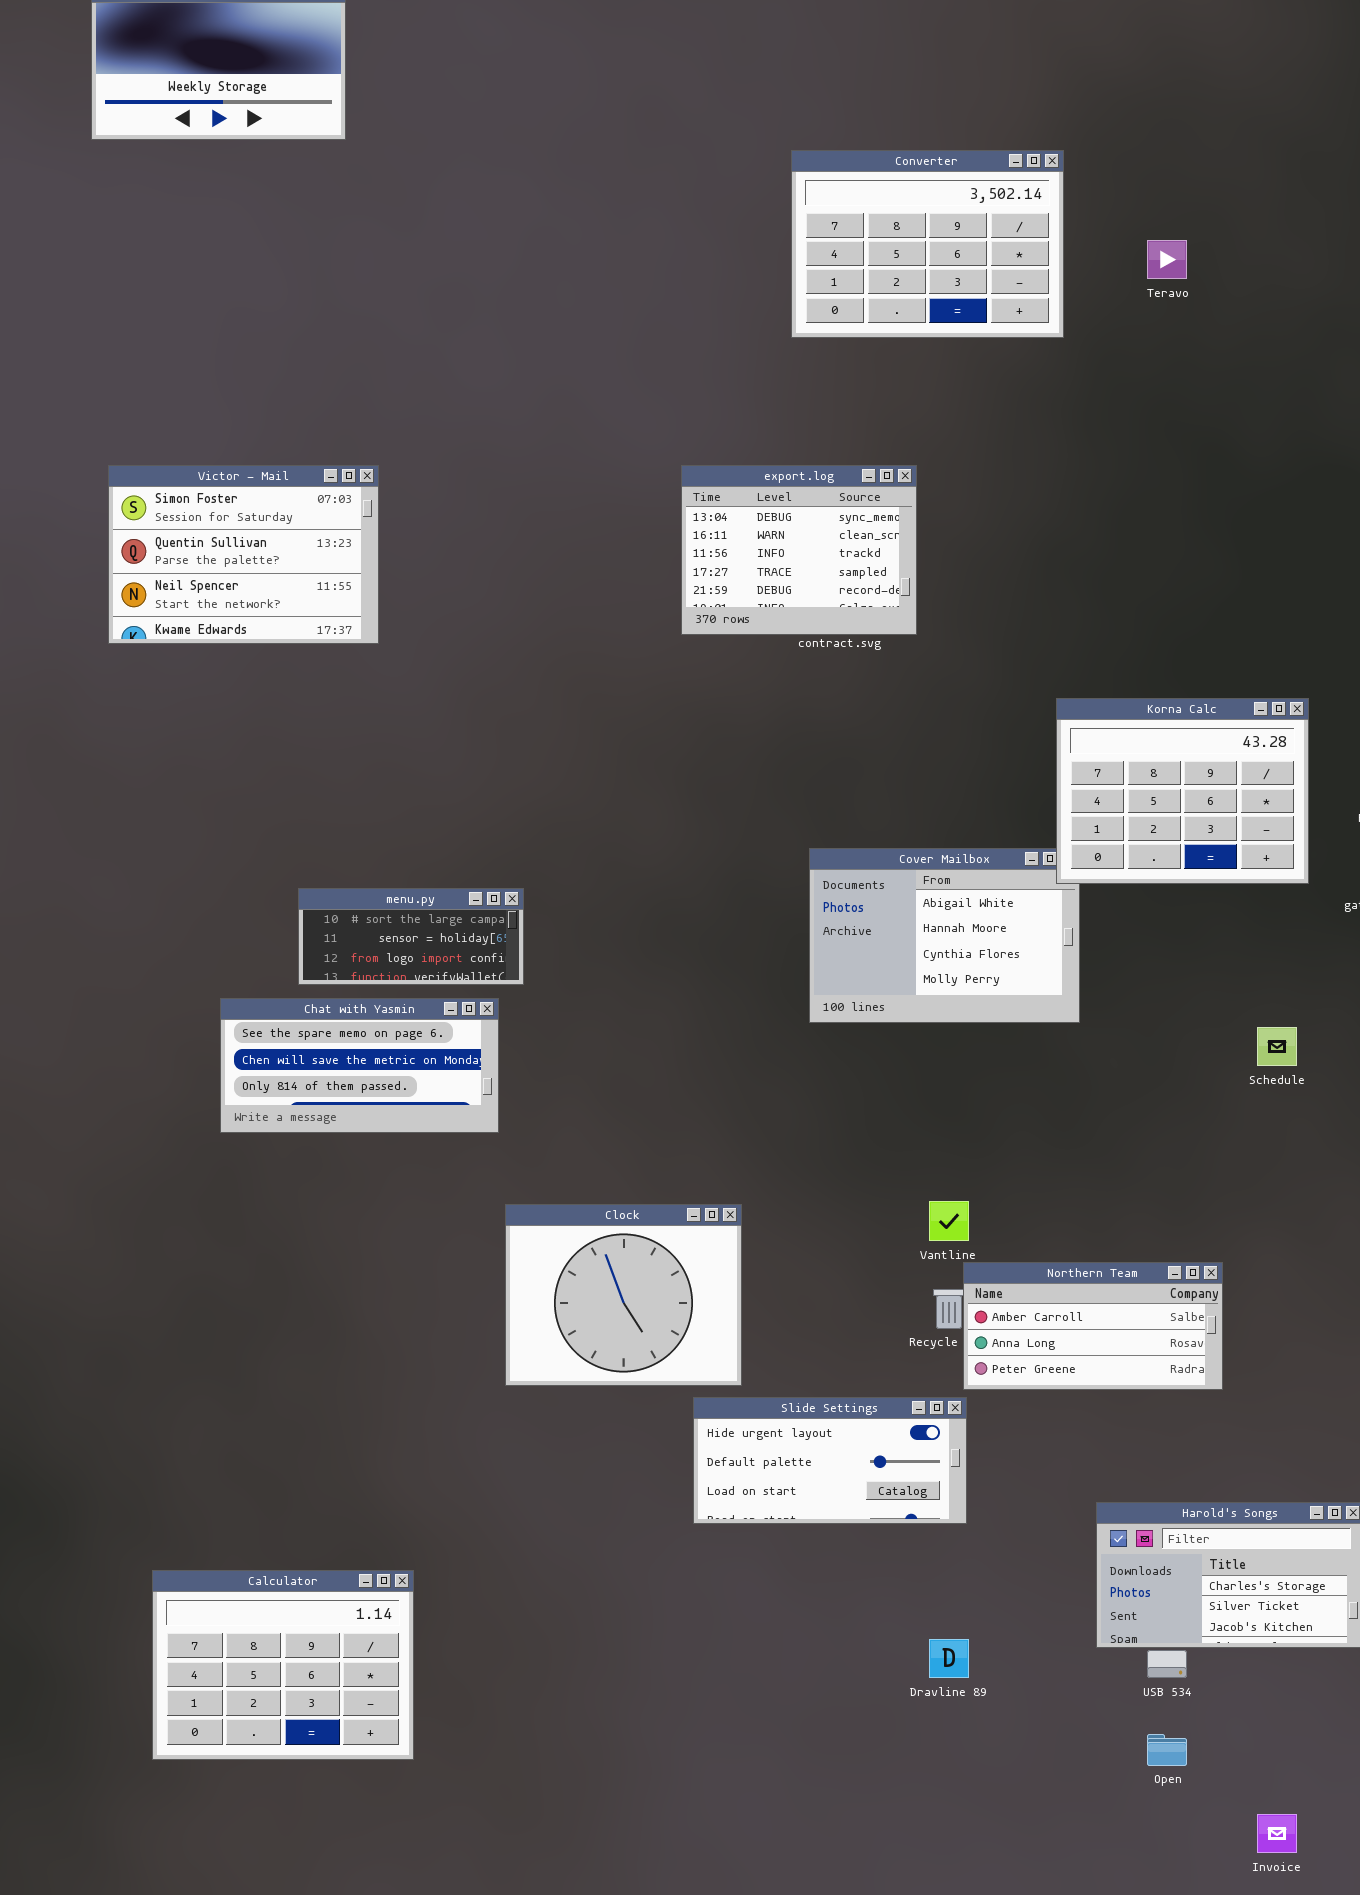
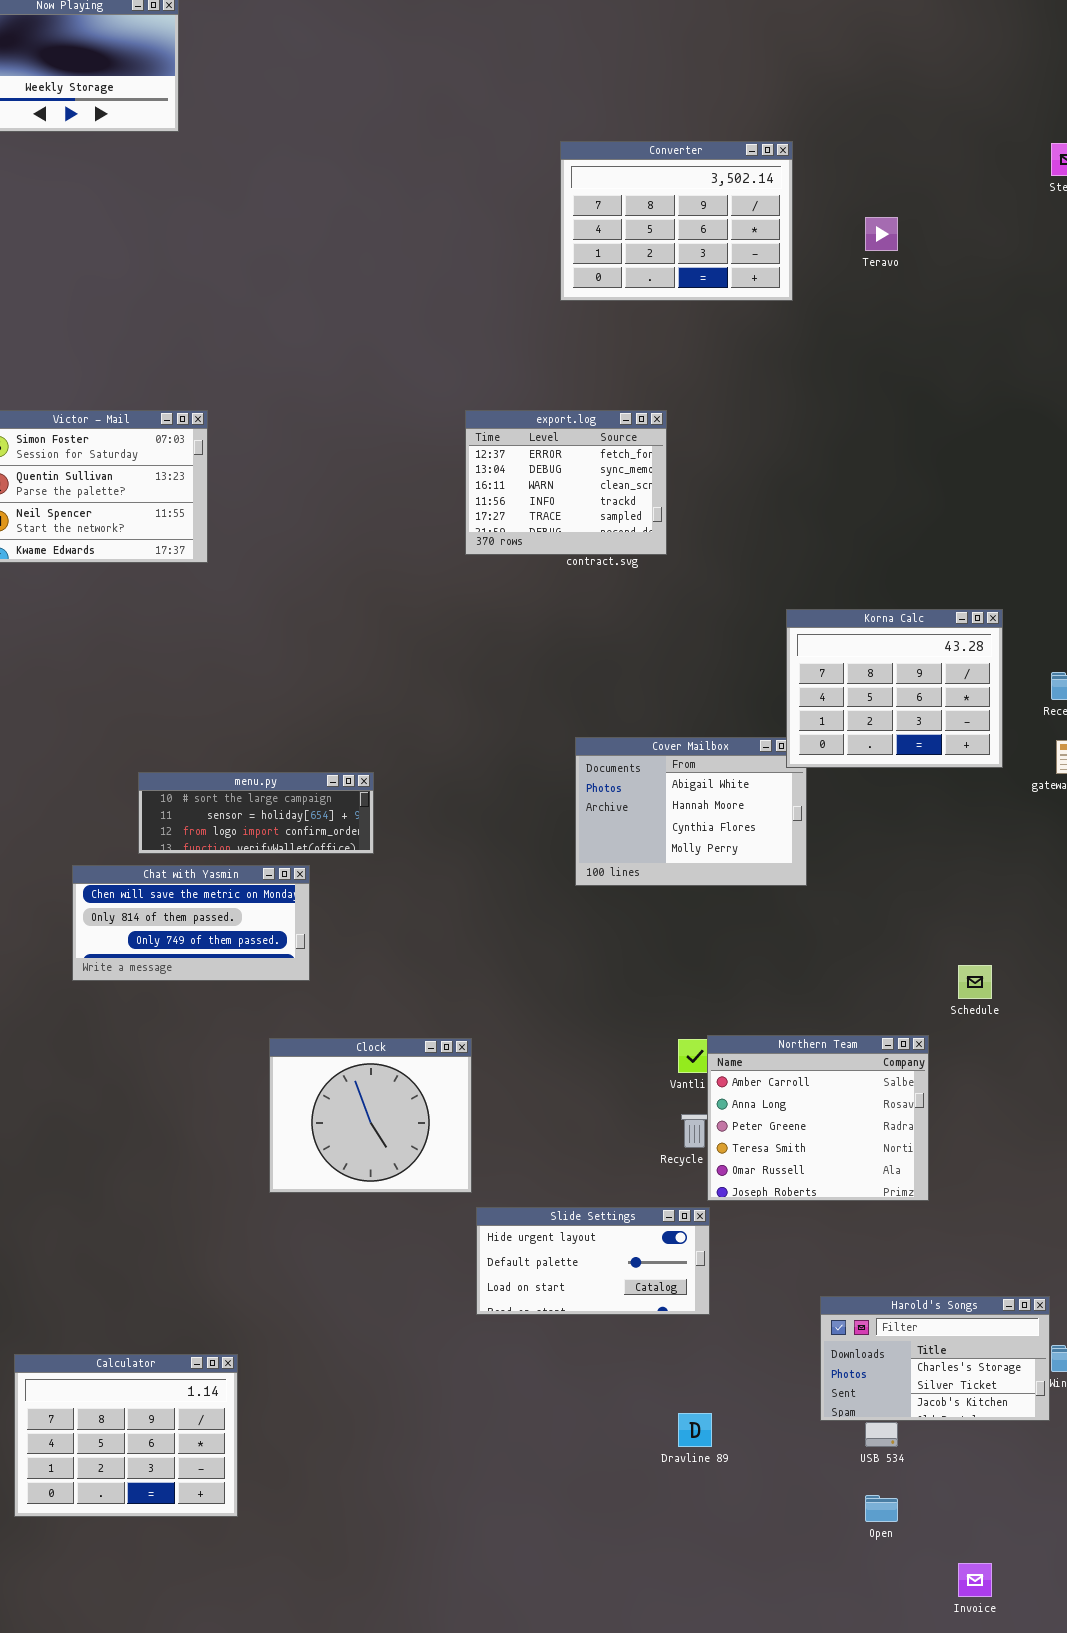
export.log: [681,465,917,635] -> [465,410,667,555], scrolled up 1 row
menu.py: [298,888,524,985] -> [138,772,374,854], resized
Chat with Yasmin: [220,998,499,1133] -> [72,865,310,981], scrolled down 1 row
Schedule: [1257,1027,1297,1066] -> [958,965,992,999], moved
Clock: [505,1204,742,1386] -> [269,1038,472,1193], moved
Northern Team: [963,1262,1223,1390] -> [707,1035,929,1201], resized

